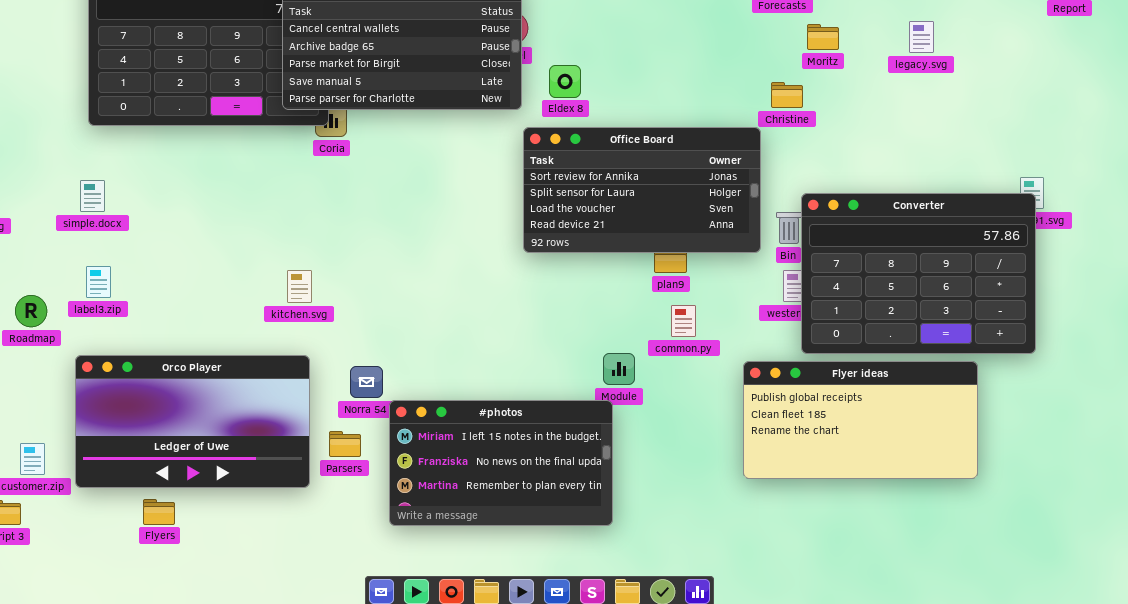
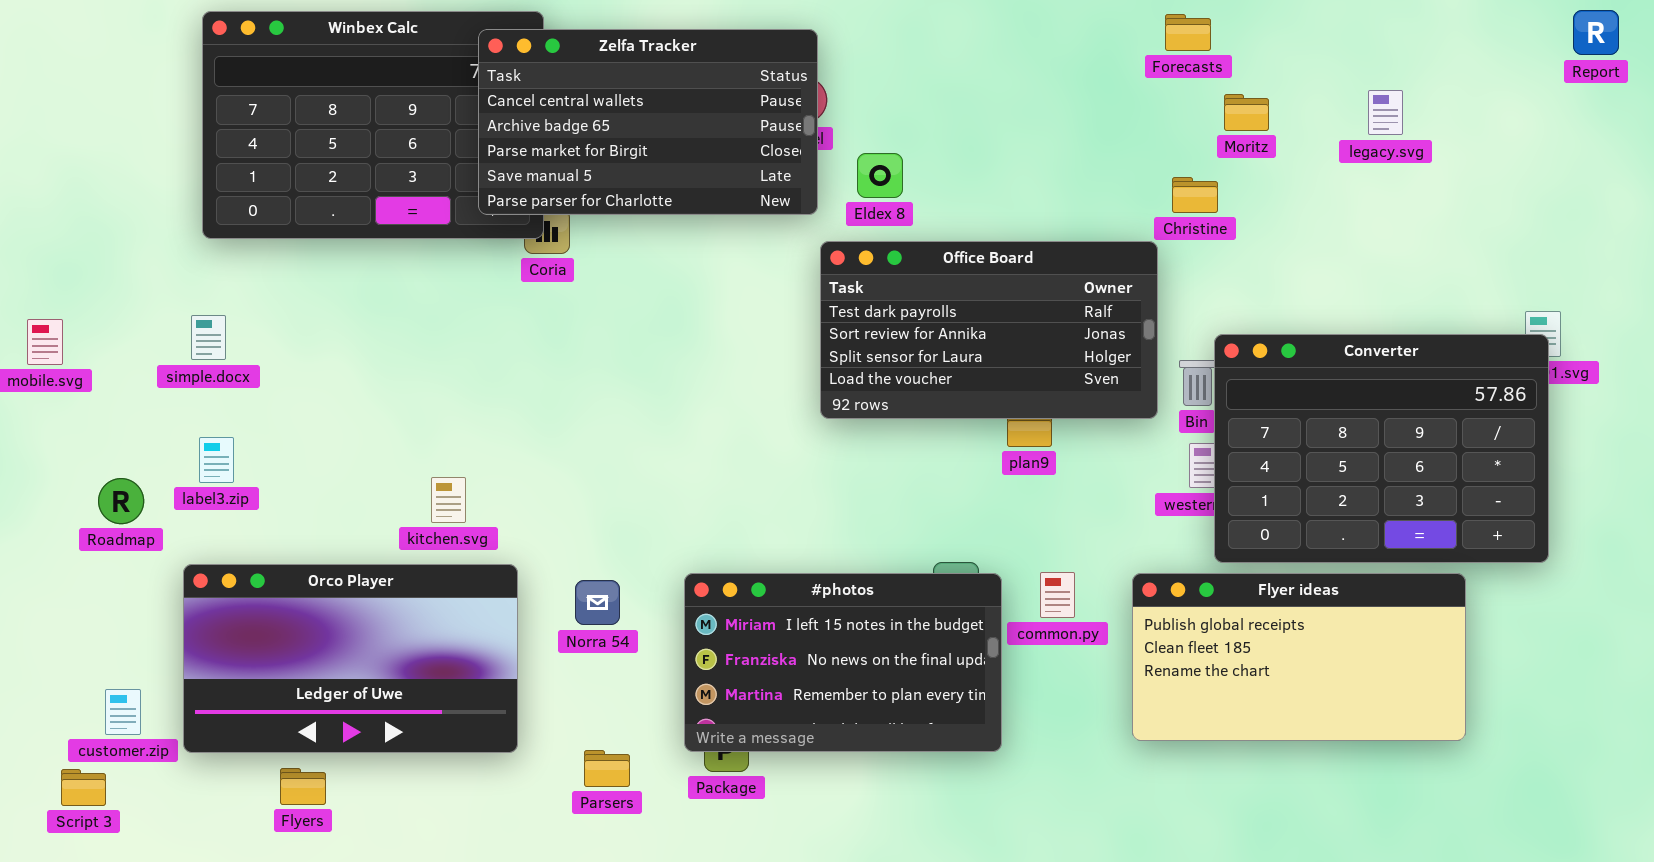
Office Board: [523,127,761,253] -> [820,241,1158,419], scrolled up 1 row
kitchen.svg: [287,270,312,303] -> [431,477,466,523], moved
common.py: [671,305,696,337] -> [1040,572,1075,618], moved
#photos: [389,400,613,526] -> [684,573,1002,752], moved
Parsers: [329,431,361,457] -> [584,750,630,787], moved

